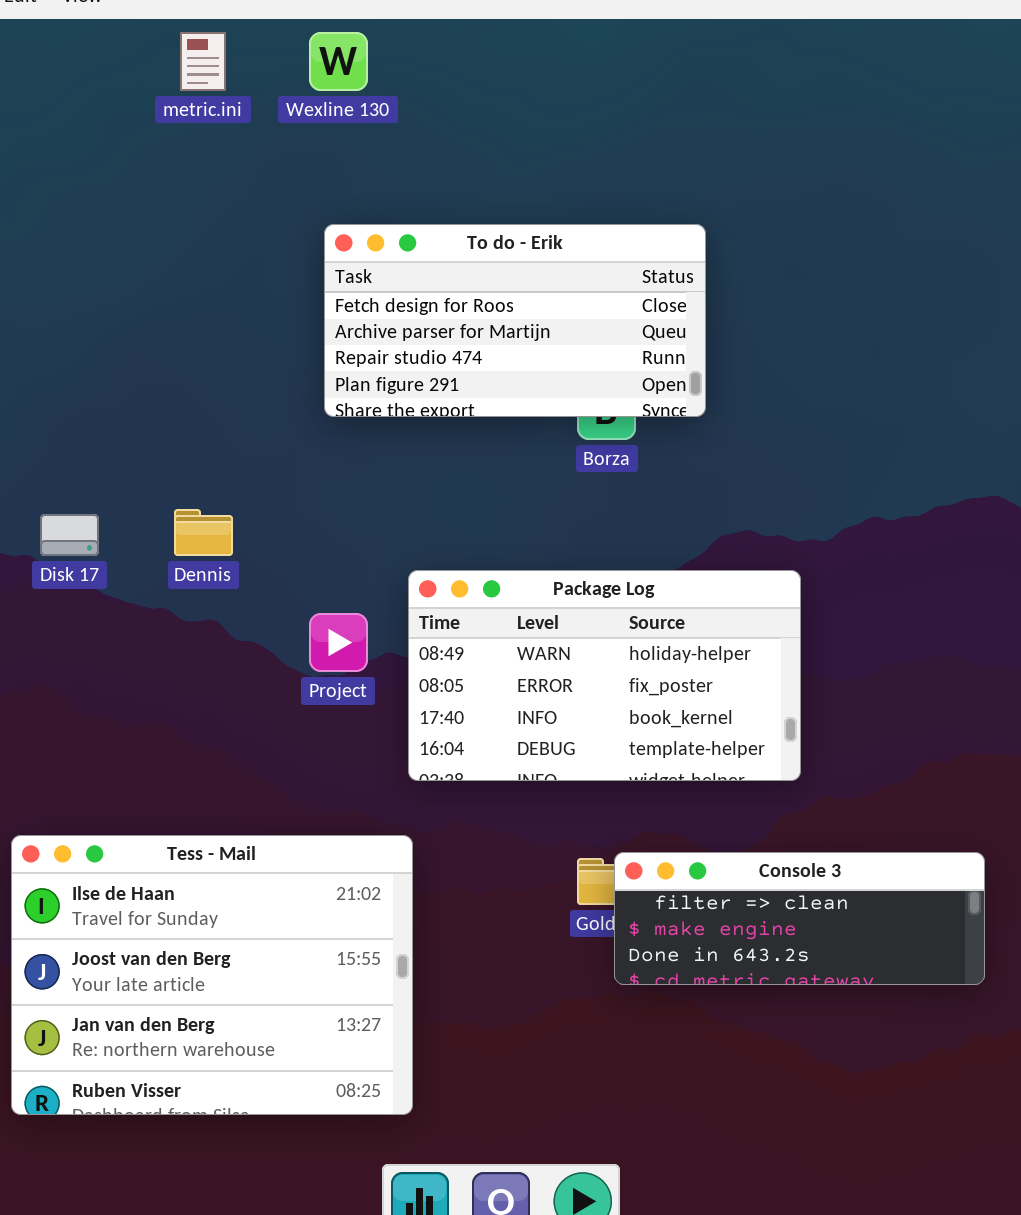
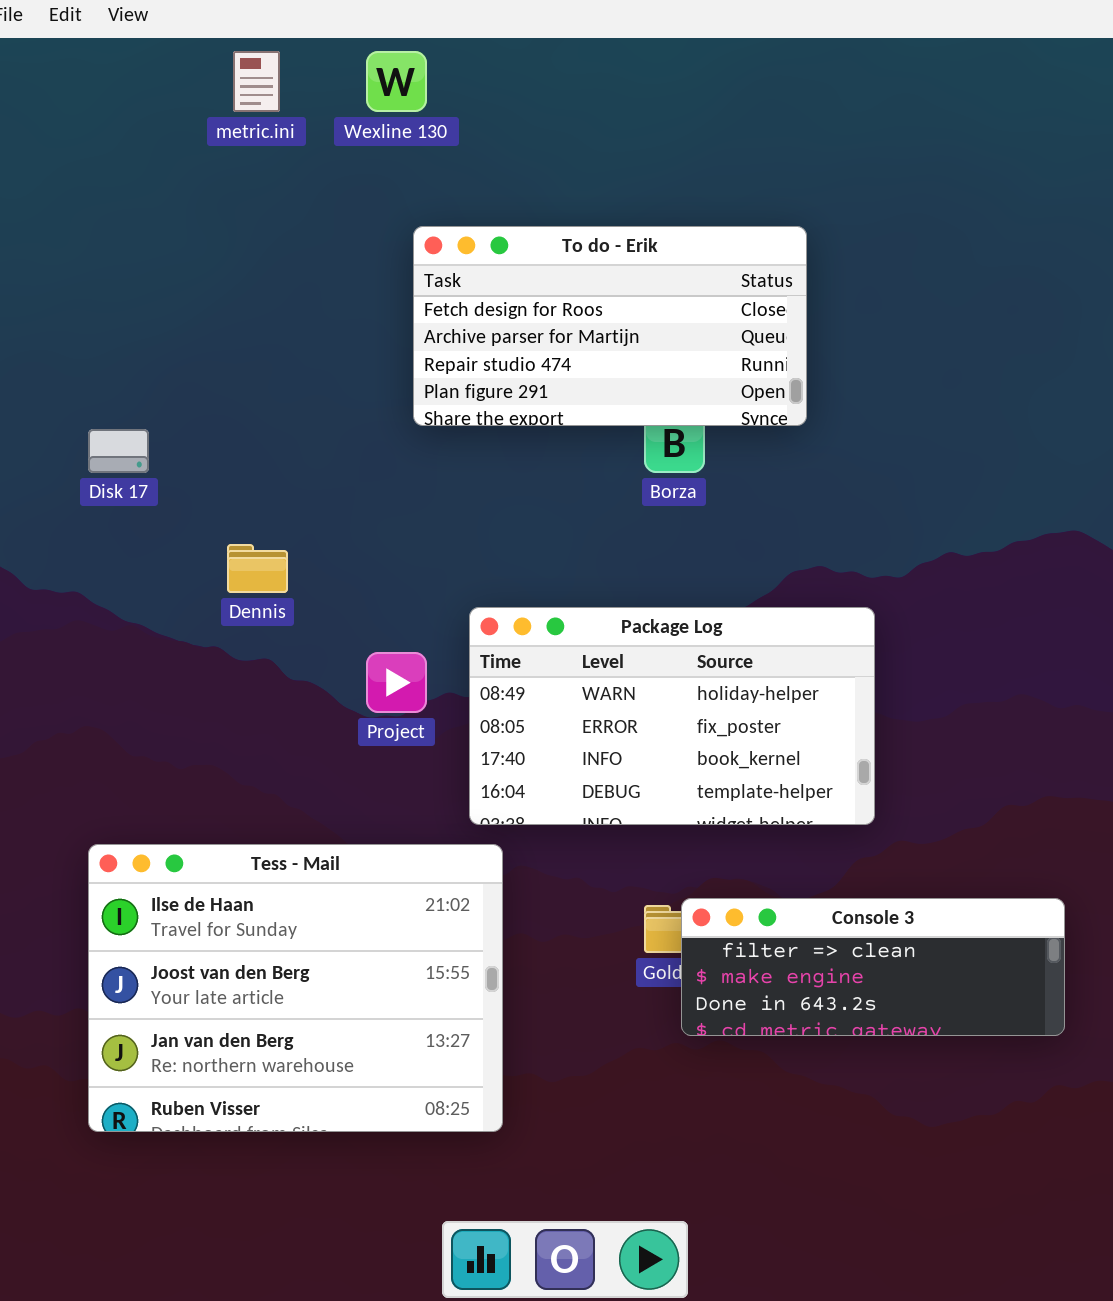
To do - Erik: [324,224,706,417] -> [413,226,807,426], moved
Disk 17: [40,514,99,556] -> [88,429,149,473], moved
Tess - Mail: [11,835,413,1115] -> [88,844,503,1132], moved

